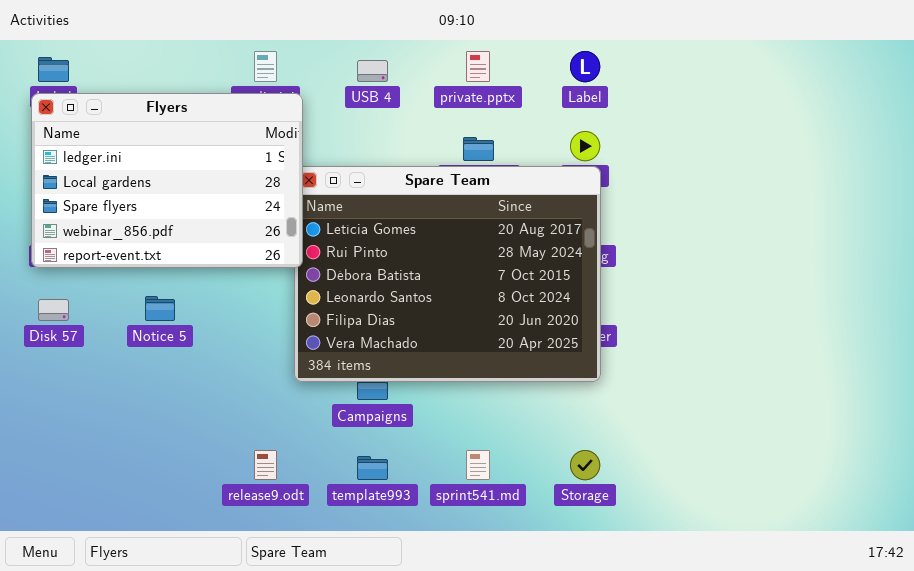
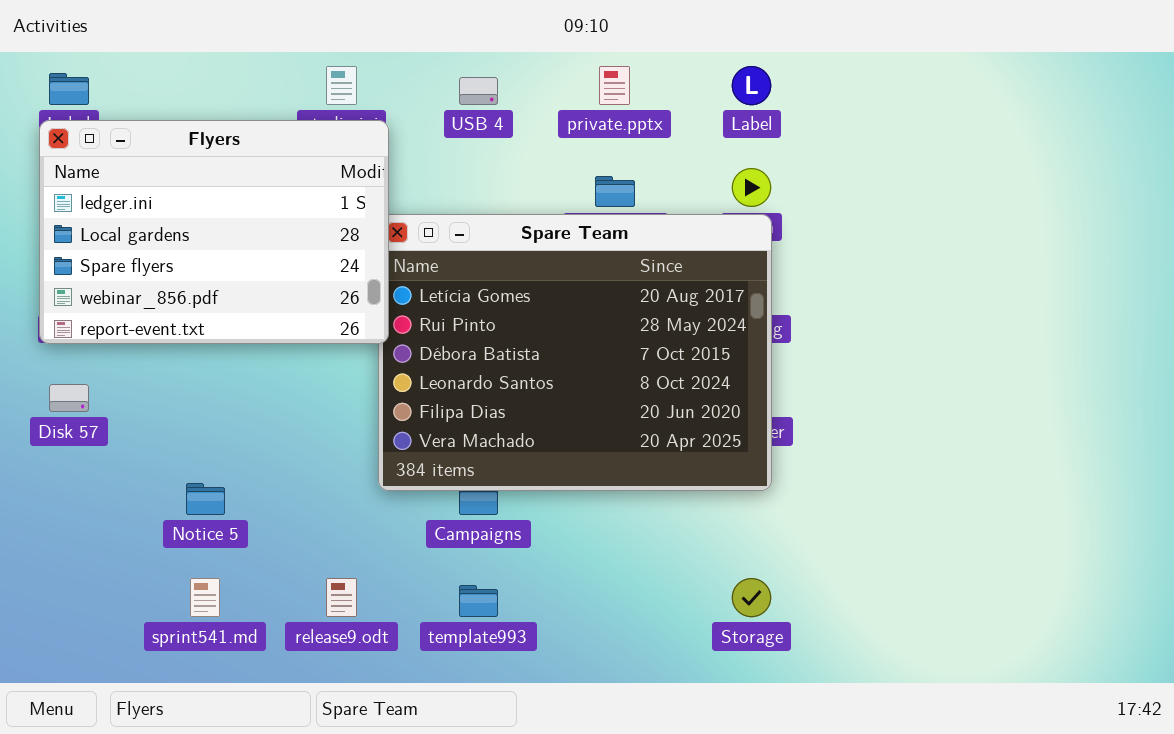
Notice 5: [145,296,175,321] -> [186,483,225,515], moved
sprint541.md: [466,450,490,480] -> [190,578,220,617], moved

